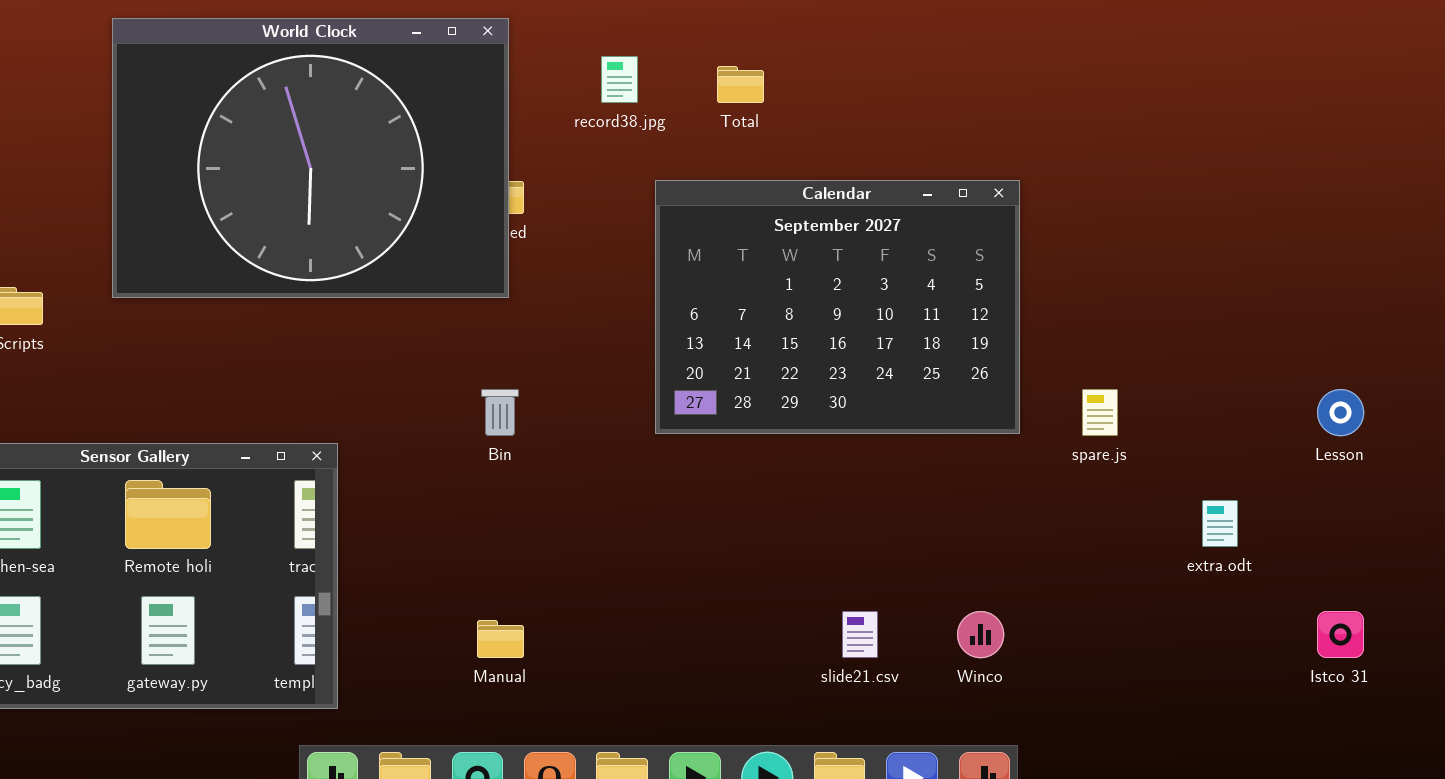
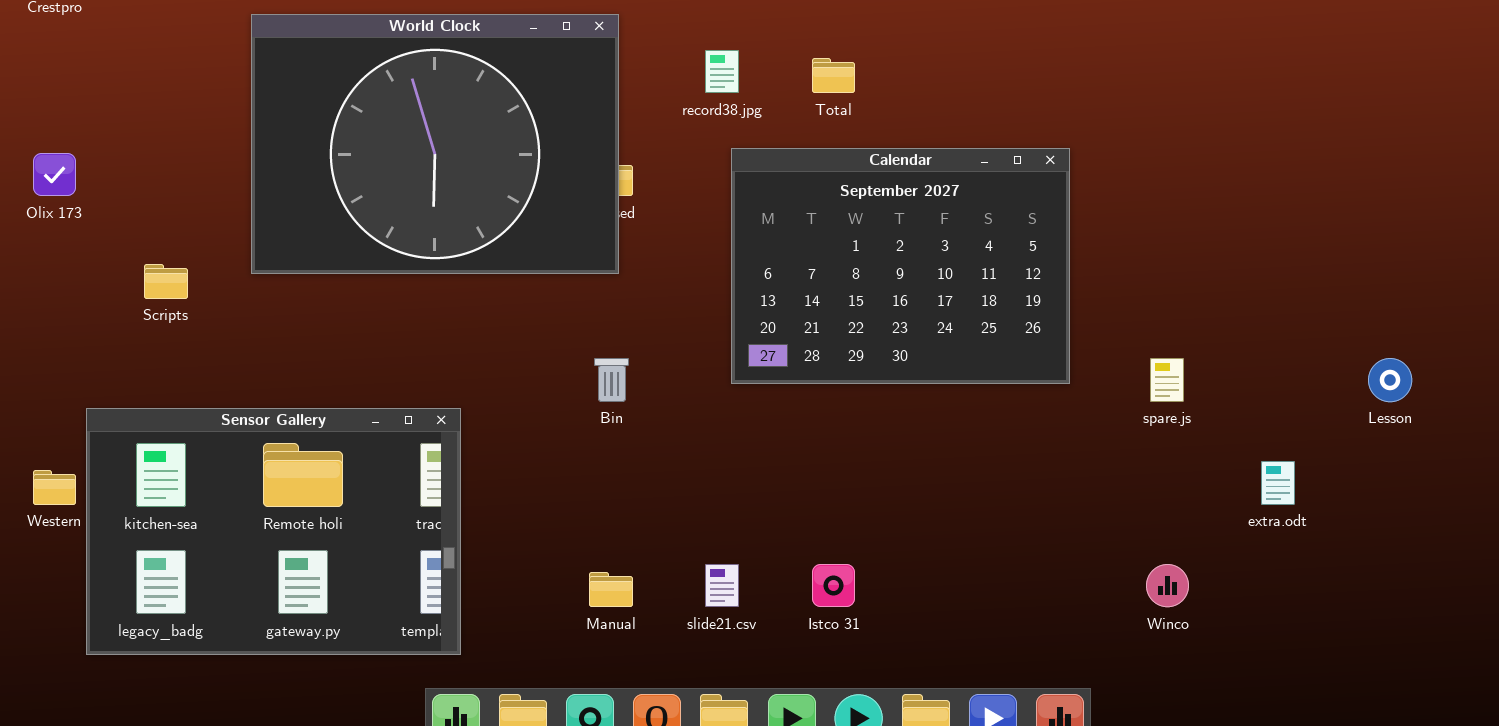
Calendar: [655,180,1020,434] -> [731,148,1070,384], moved
slide21.csv: [842,611,878,658] -> [705,564,739,607], moved
Winco: [957,611,1004,658] -> [1146,564,1189,607], moved
Istco 31: [1317,611,1364,658] -> [812,564,855,607], moved

